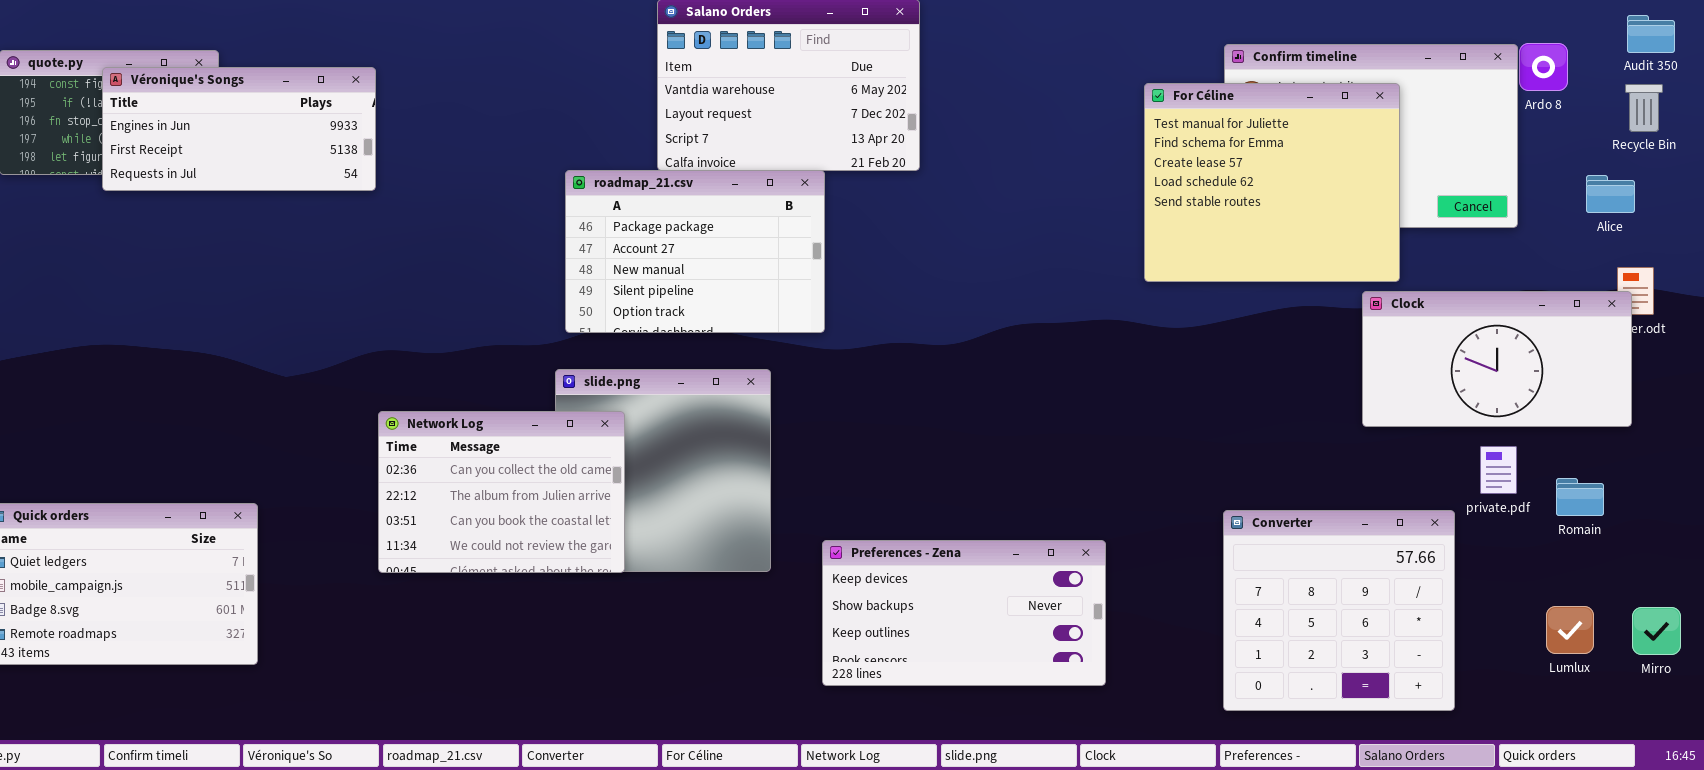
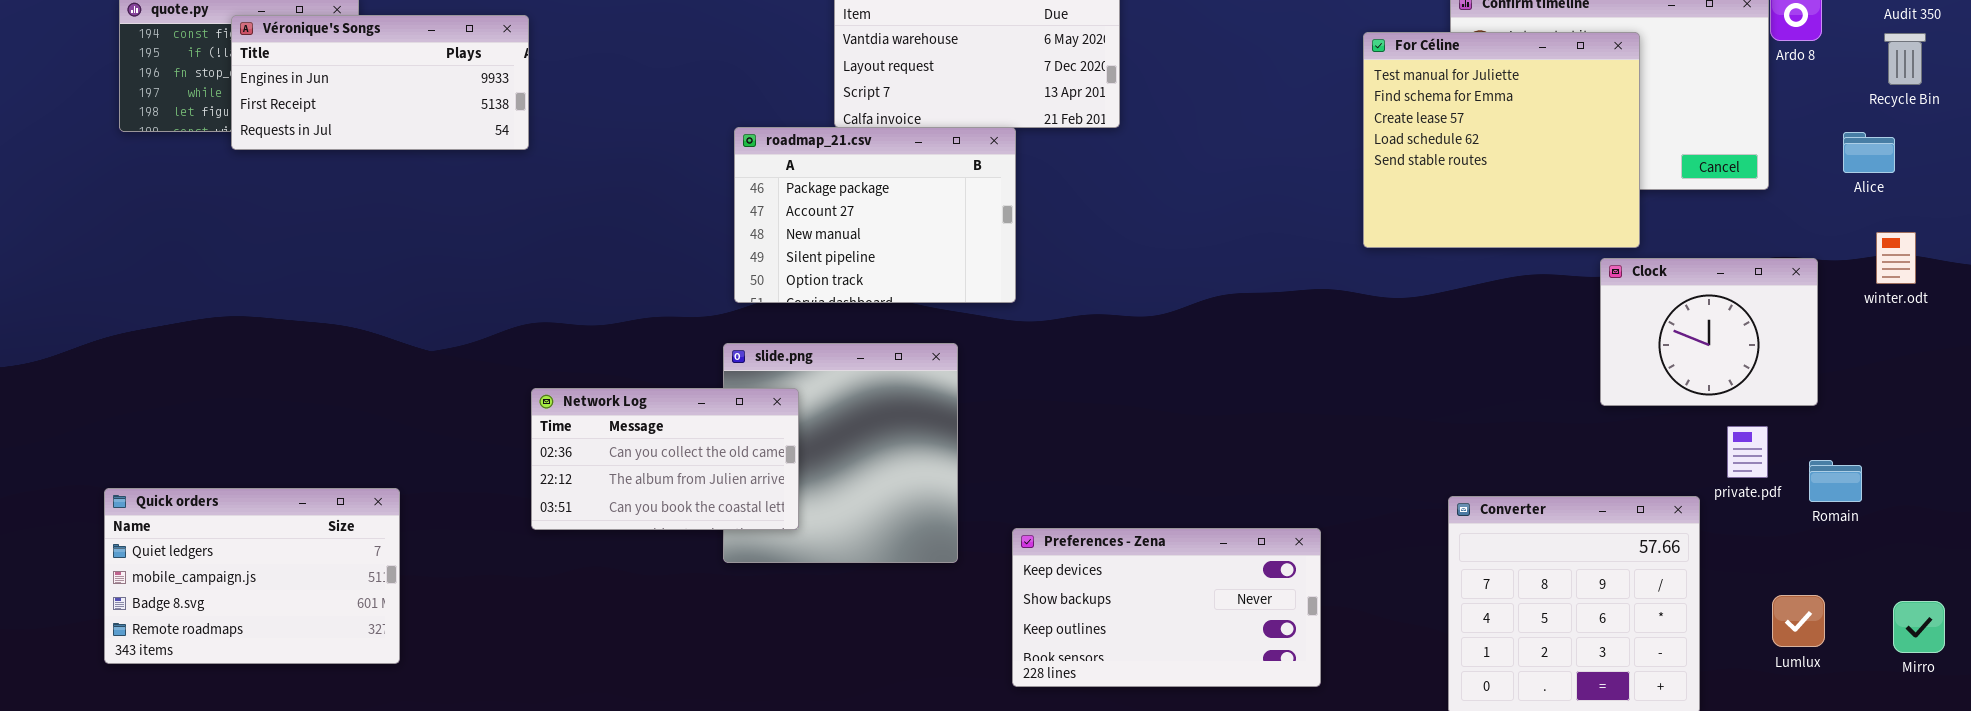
Clock: [1362,291,1632,427] -> [1600,258,1818,406], resized
Network Log: [378,411,625,573] -> [531,388,799,530], resized
Lumlux: [1546,606,1594,654] -> [1772,595,1825,647], moved

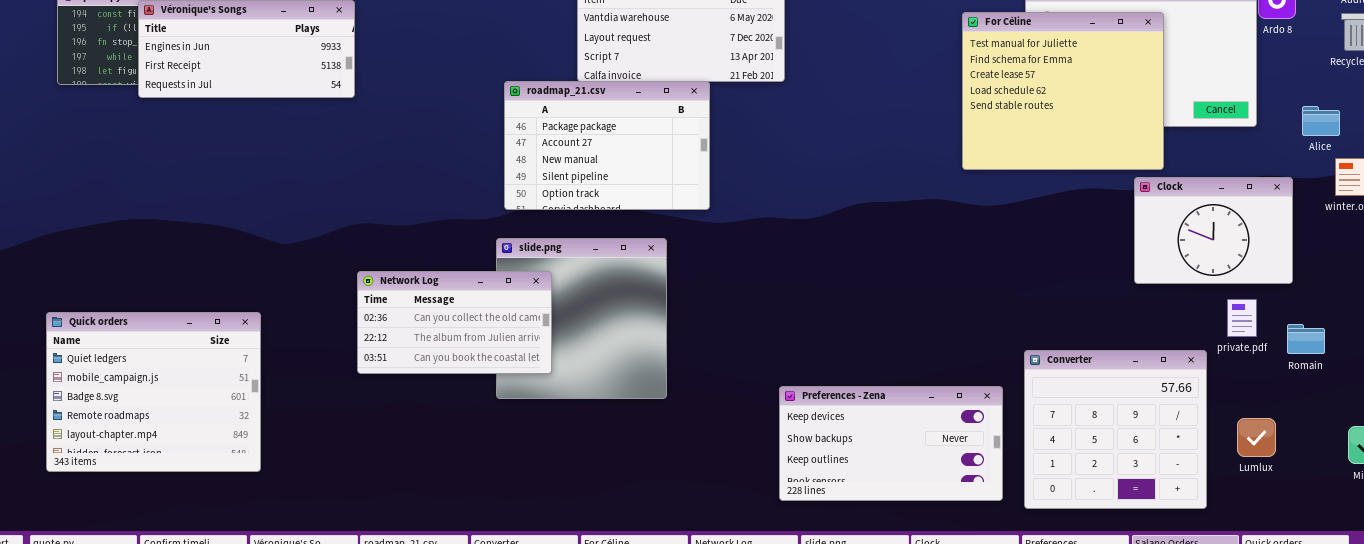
Alice: [1843,132,1895,173] -> [1302,106,1340,136], moved
Quick orders: [104,488,400,664] -> [46,312,261,472], resized
Preferences - Zena: [1012,528,1321,687] -> [779,386,1003,501], moved
Lumlux: [1772,595,1825,647] -> [1237,418,1276,457], moved

